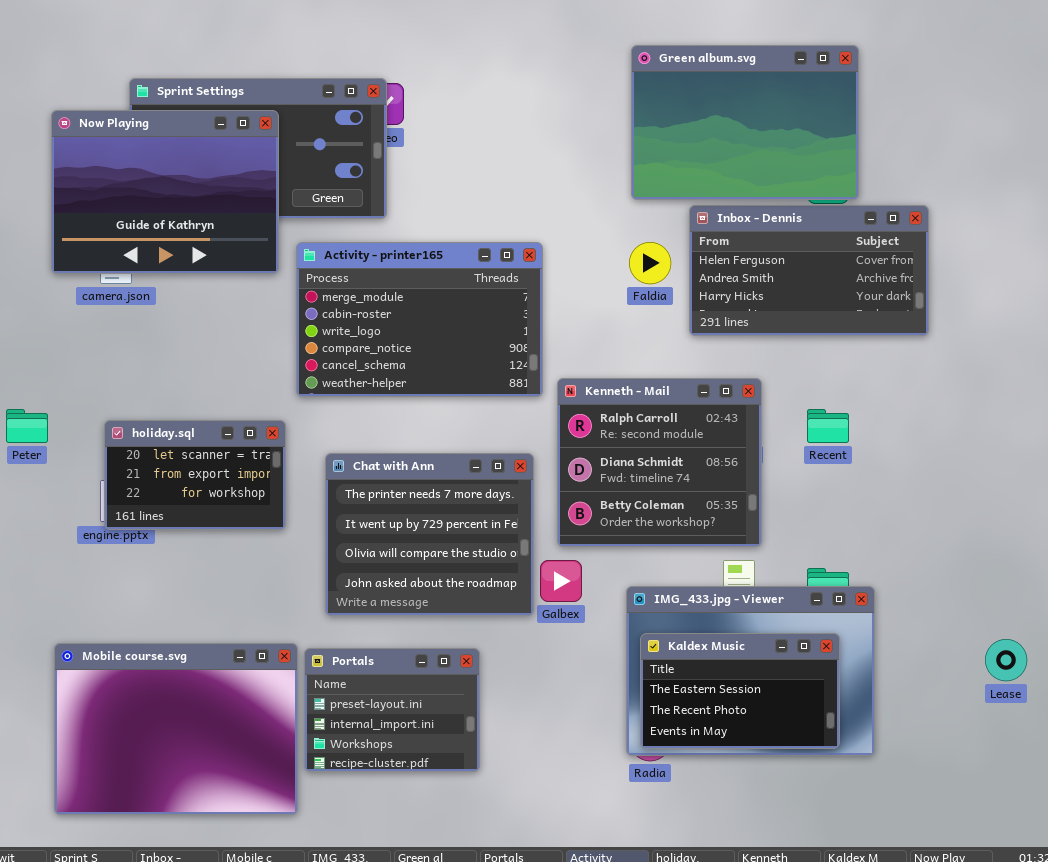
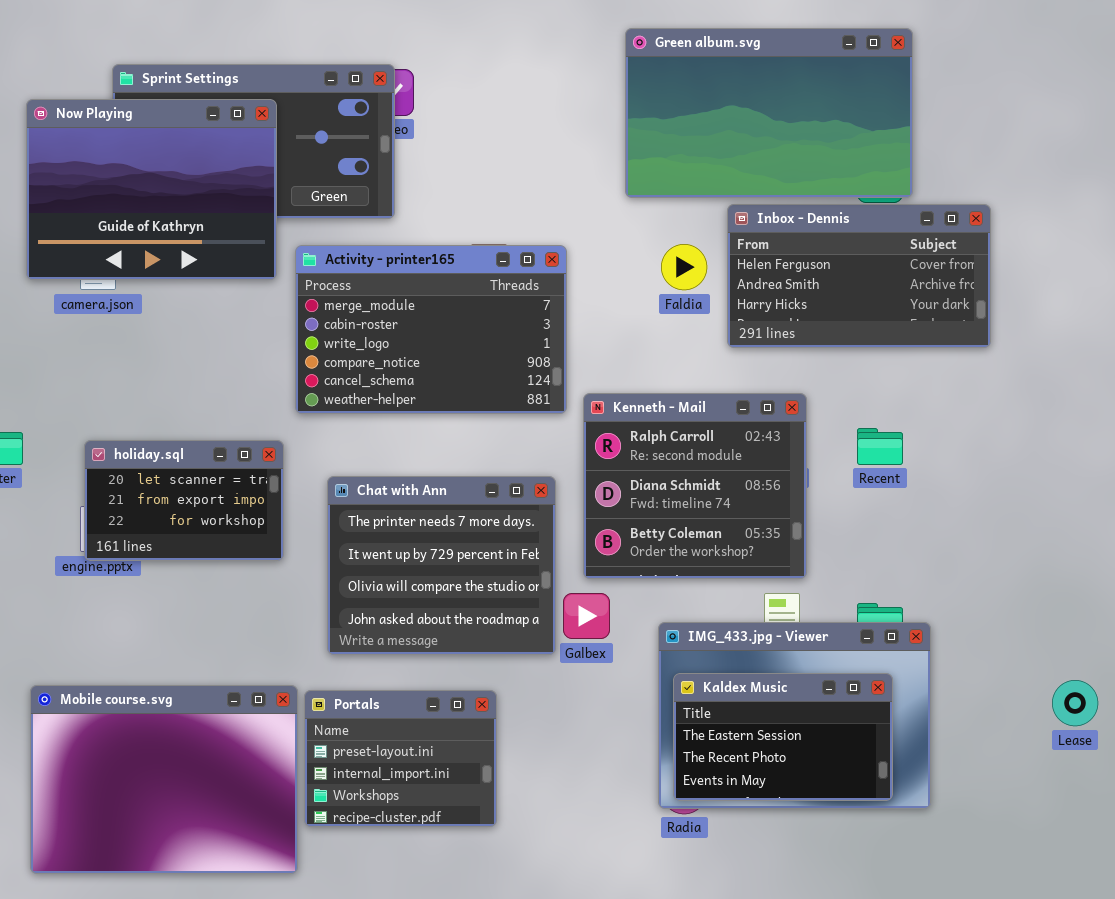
Green album.svg: [631,45,859,200] -> [625,28,913,198], resized

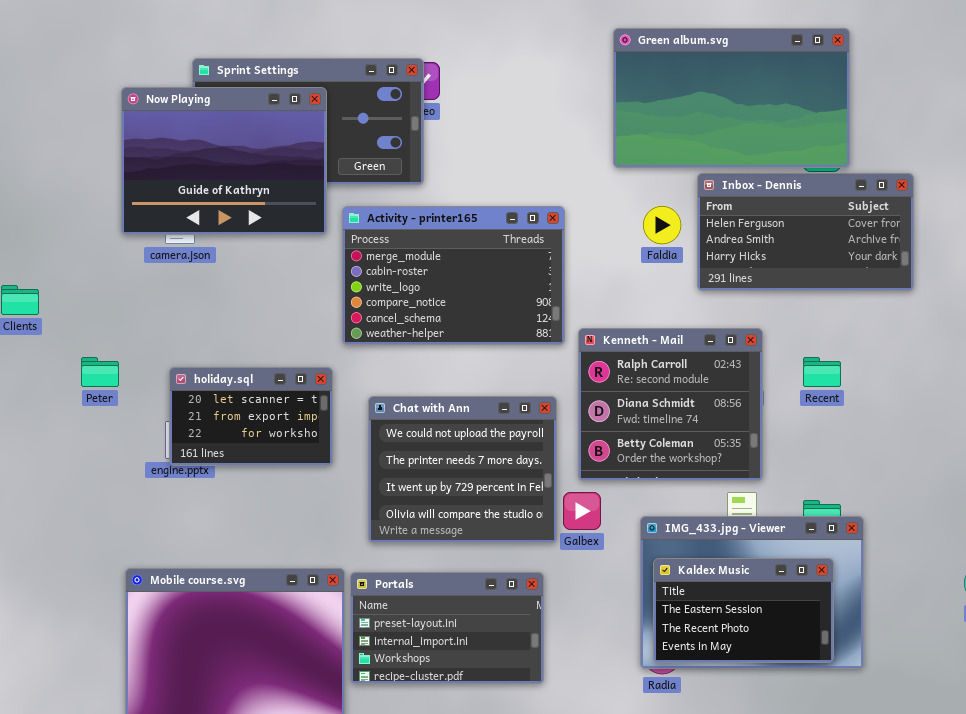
Chat with Ann: [327,476,556,655] -> [368,396,557,543], scrolled up 1 row
Portals: [304,690,497,827] -> [350,572,544,684], resized

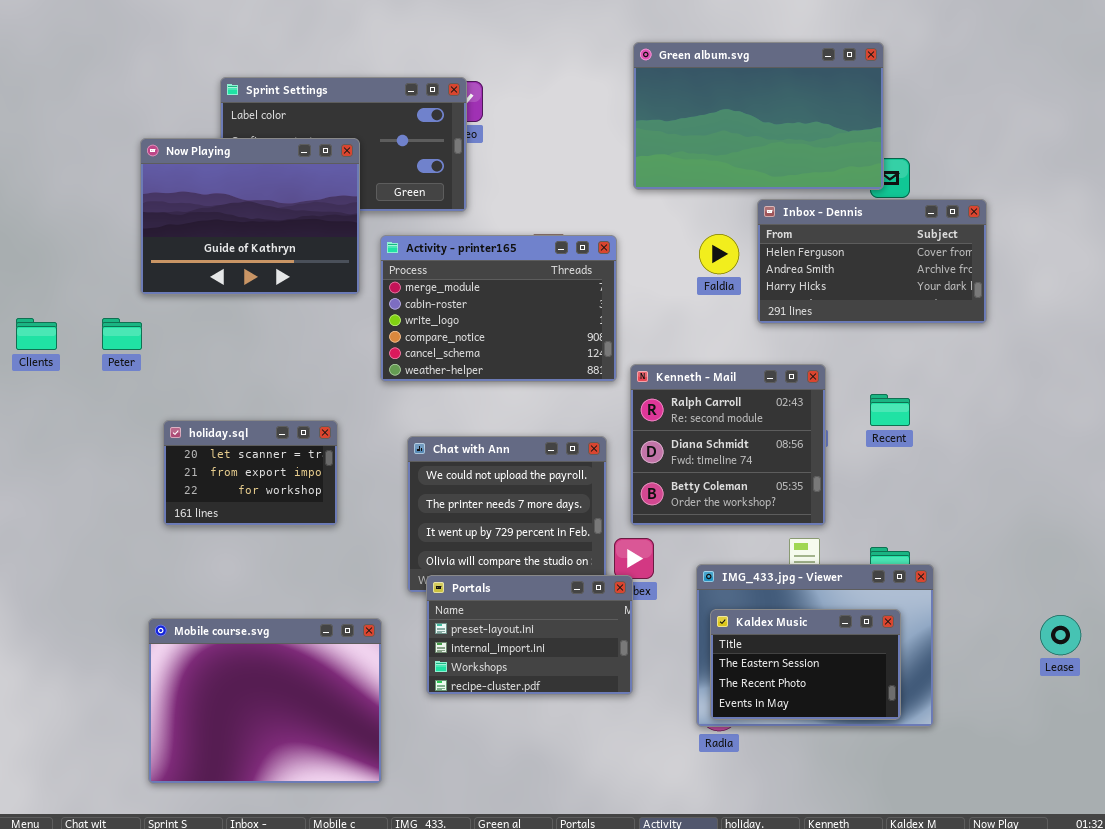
Green album.svg: [613,28,850,168] -> [633,42,884,190], moved
Now Playing: [121,87,327,235] -> [140,138,360,295], moved
Peter: [81,357,119,387] -> [102,318,142,350], moved
holiday.sql: [169,367,333,466] -> [163,420,338,526], moved
Portals: [350,572,544,684] -> [426,575,633,695], moved

